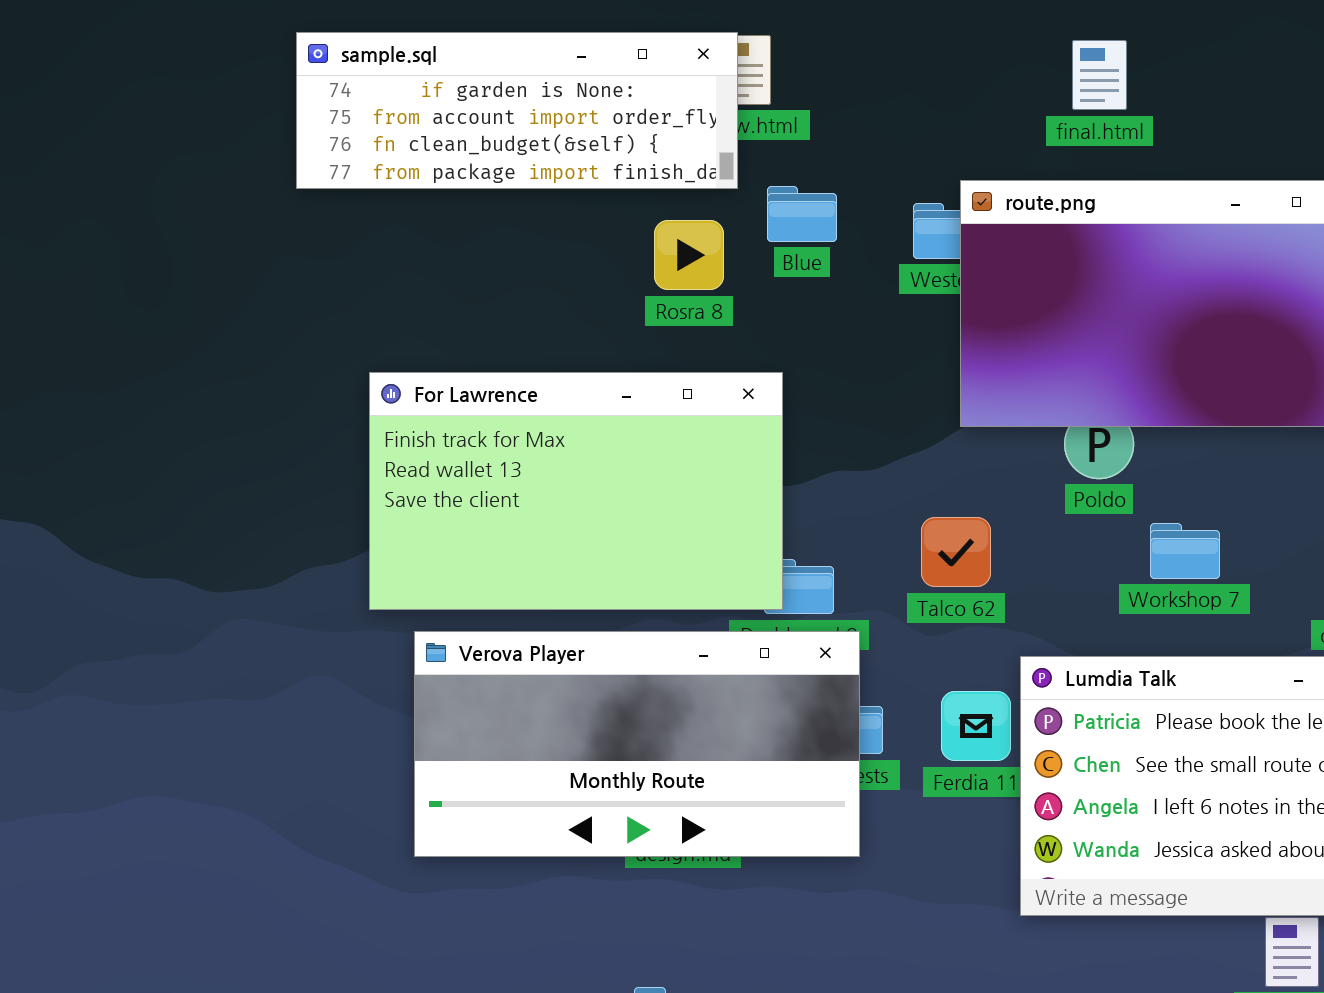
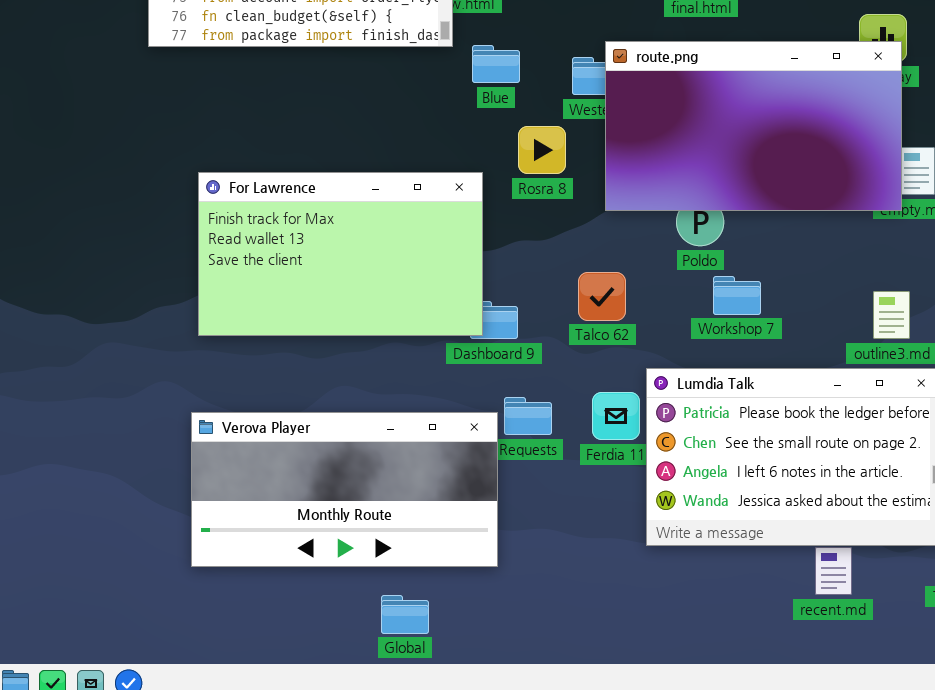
Rosra 8: [654,220,724,290] -> [518,126,566,174], moved
Workshop 7: [1150,523,1220,579] -> [713,276,761,315], moved
Verova Player: [414,631,860,857] -> [191,412,498,567], moved

